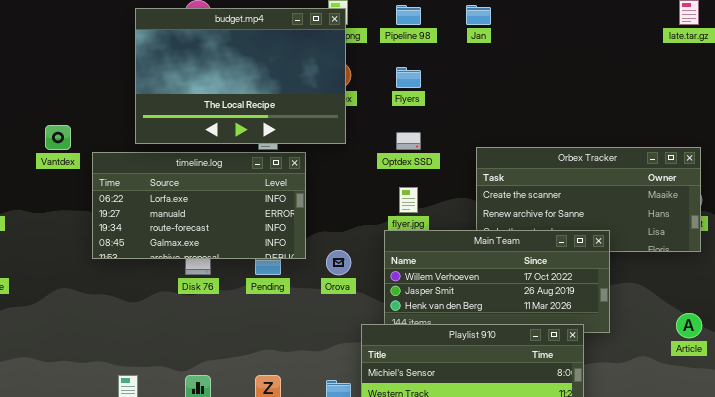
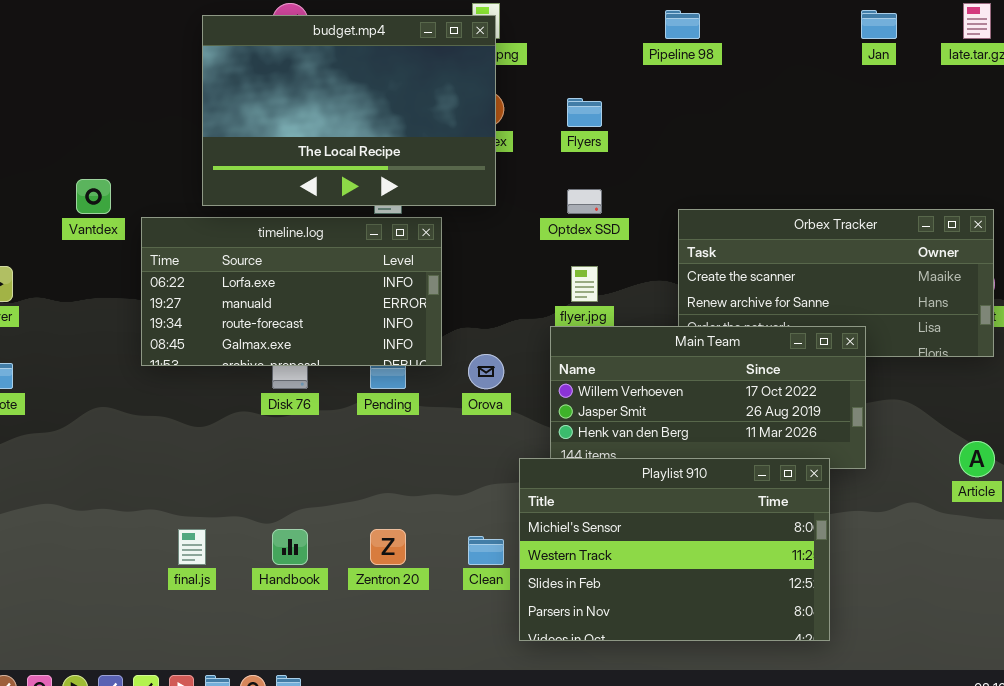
Pipeline 98: [396,5,421,25] -> [665,10,700,39], moved
Jan: [466,5,491,25] -> [861,10,897,39], moved

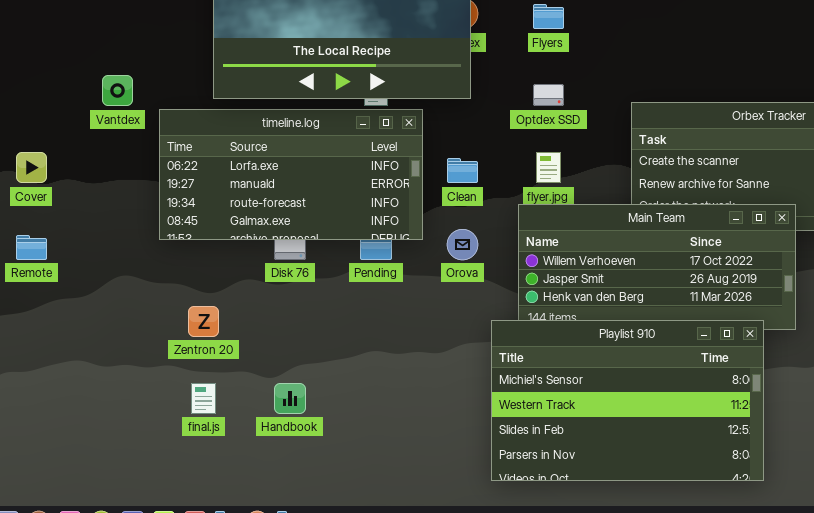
Zentron 20: [370,529,406,565] -> [188,306,219,337], moved
Clean: [468,536,504,565] -> [447,158,478,183], moved

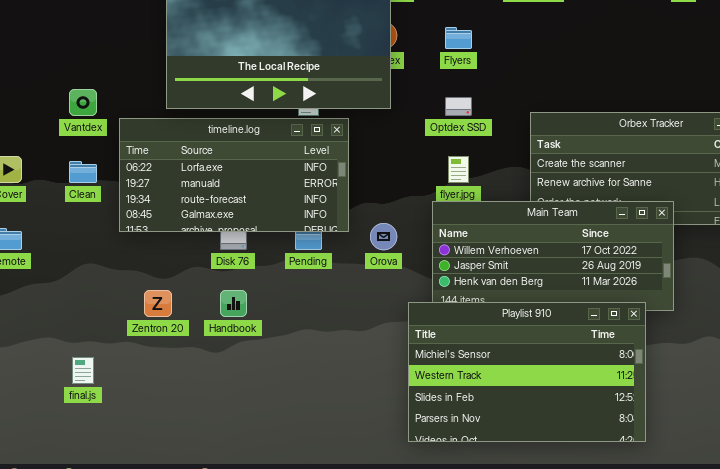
Clean: [447,158,478,183] -> [69,161,97,183], moved
final.js: [191,383,216,414] -> [72,357,94,384], moved
Handbook: [274,383,306,414] -> [220,290,247,317], moved

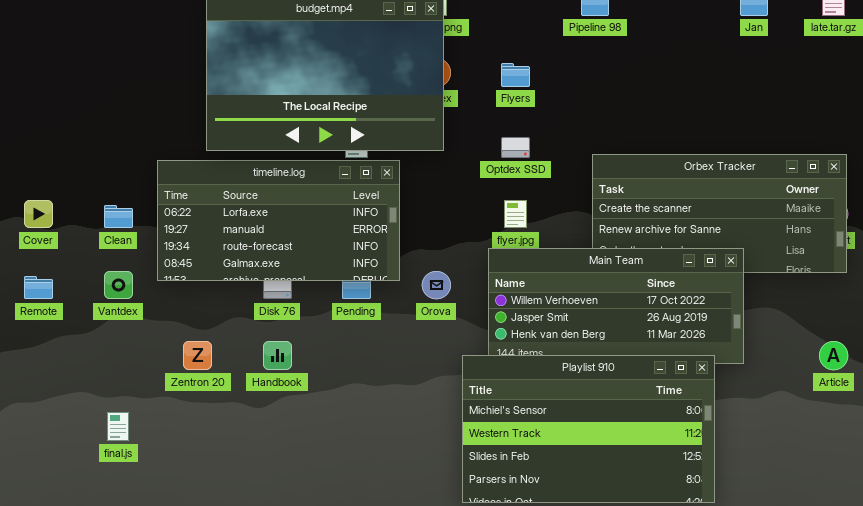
Vantdex: [69,89,97,116] -> [104,271,133,299], moved

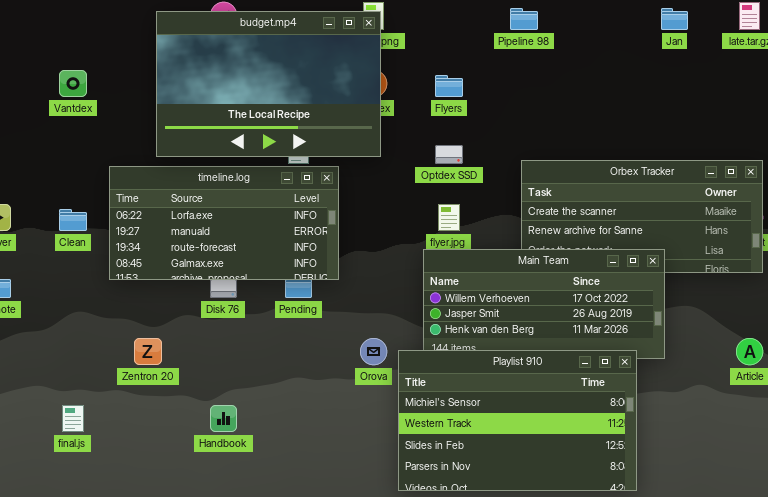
Vantdex: [104,271,133,299] -> [59,70,87,97], moved
Orova: [422,271,451,299] -> [360,338,387,365], moved
Handbook: [263,341,292,370] -> [210,405,237,432], moved

